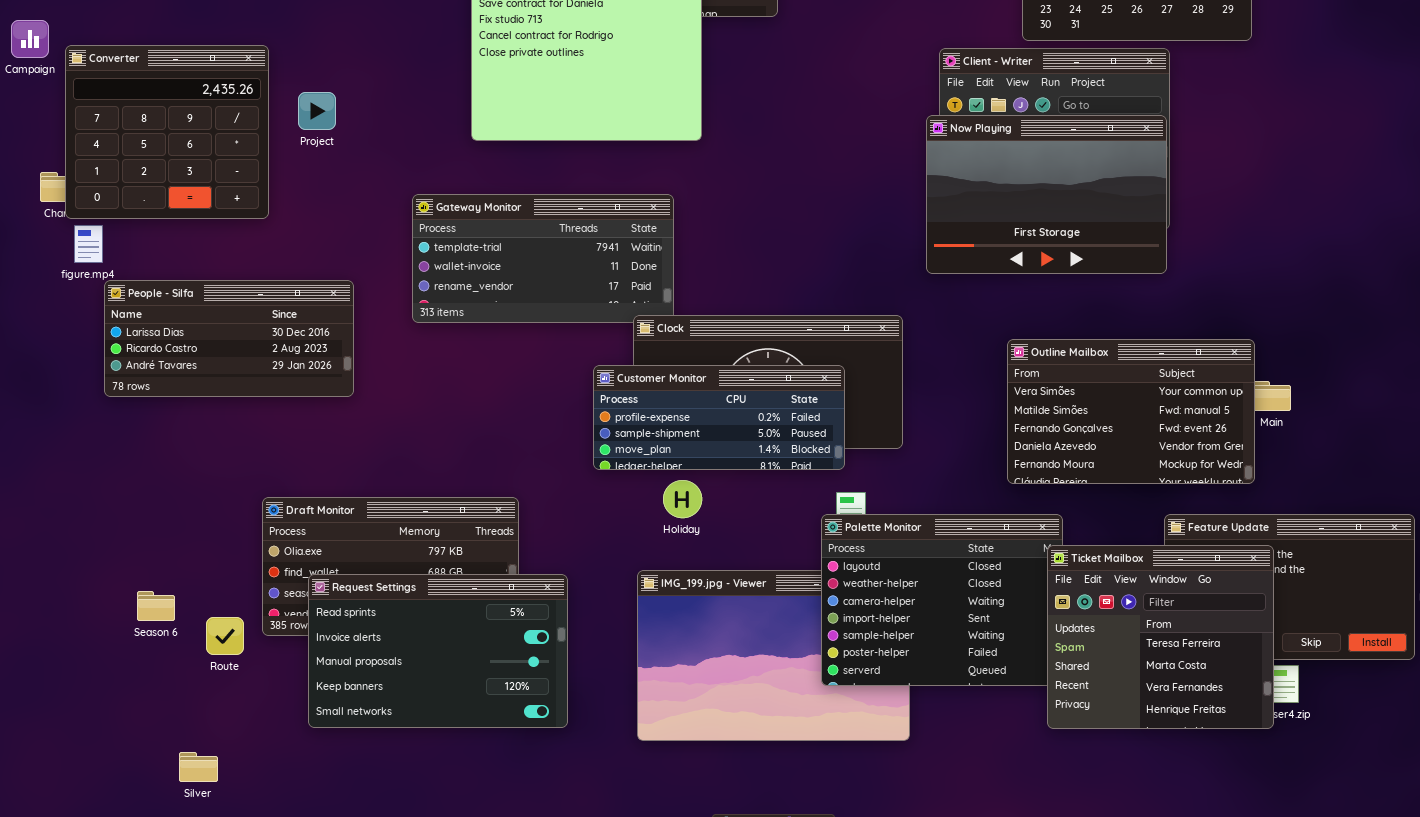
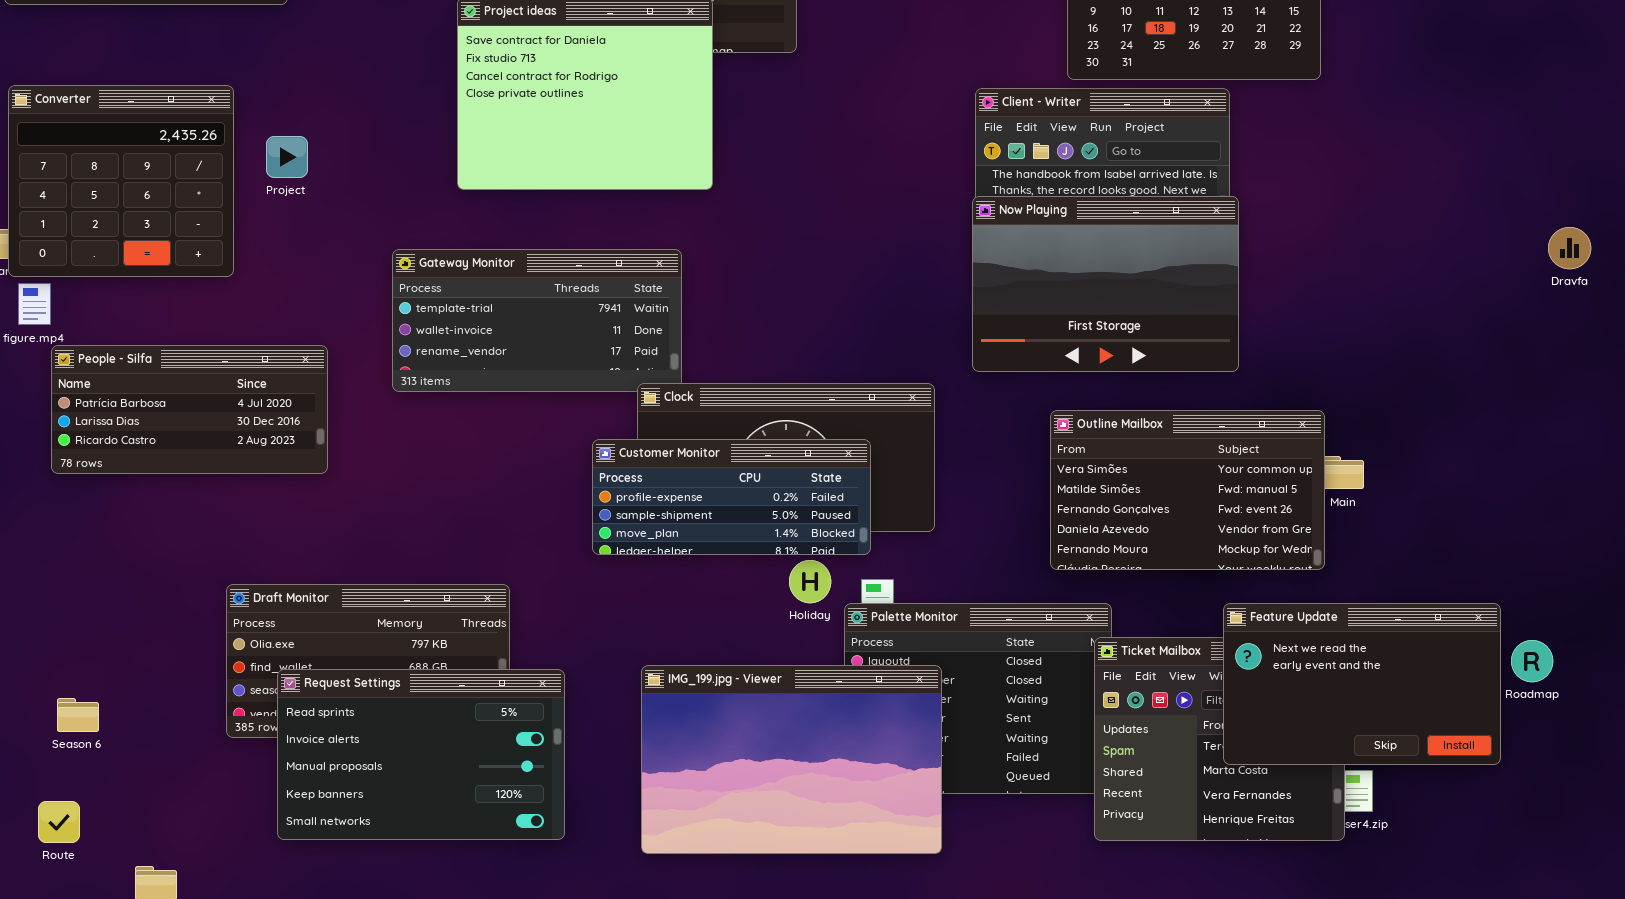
Now Playing: [926,115,1167,274] -> [972,196,1239,372], moved
People - Silfa: [104,280,354,397] -> [51,345,328,474], scrolled up 1 row
Holiday: [663,480,702,518] -> [789,560,831,603], moved
Feature Update: [1164,514,1415,660] -> [1223,603,1501,765], raised
IMG_199.jpg - Viewer: [637,570,910,741] -> [641,665,942,854], raised
Season 6: [137,591,175,621] -> [57,698,99,732], moved
Route: [206,617,244,655] -> [38,801,80,843], moved

